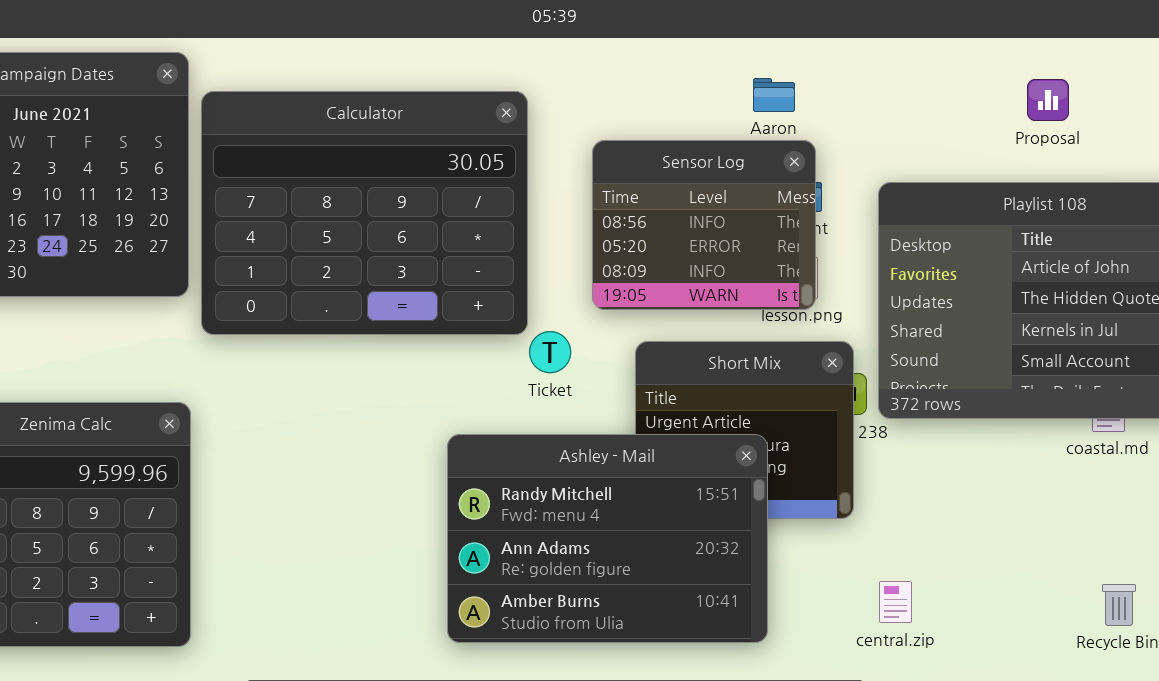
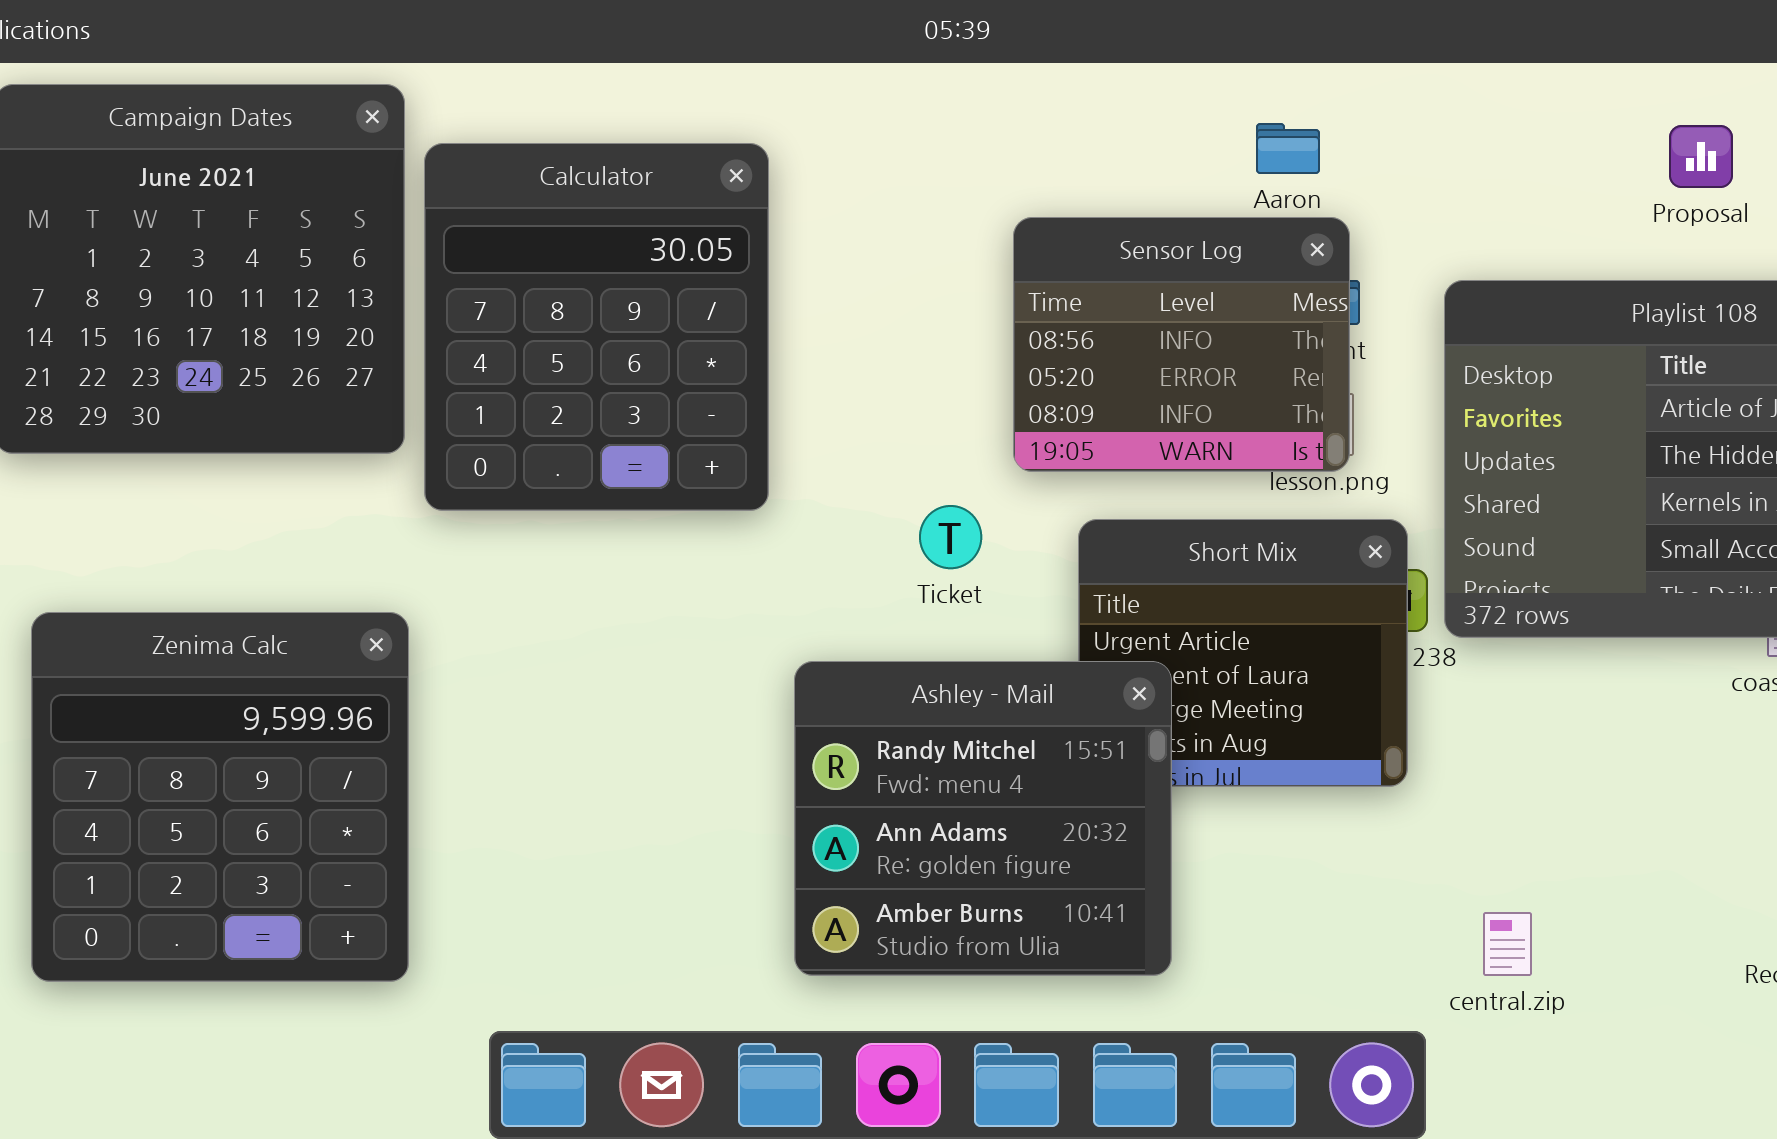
Calculator: [201,91,528,335] -> [424,143,769,511], resized
Ashley - Mail: [447,434,768,643] -> [794,661,1172,976], resized
central.zip: [879,581,912,623] -> [1483,912,1532,976], moved

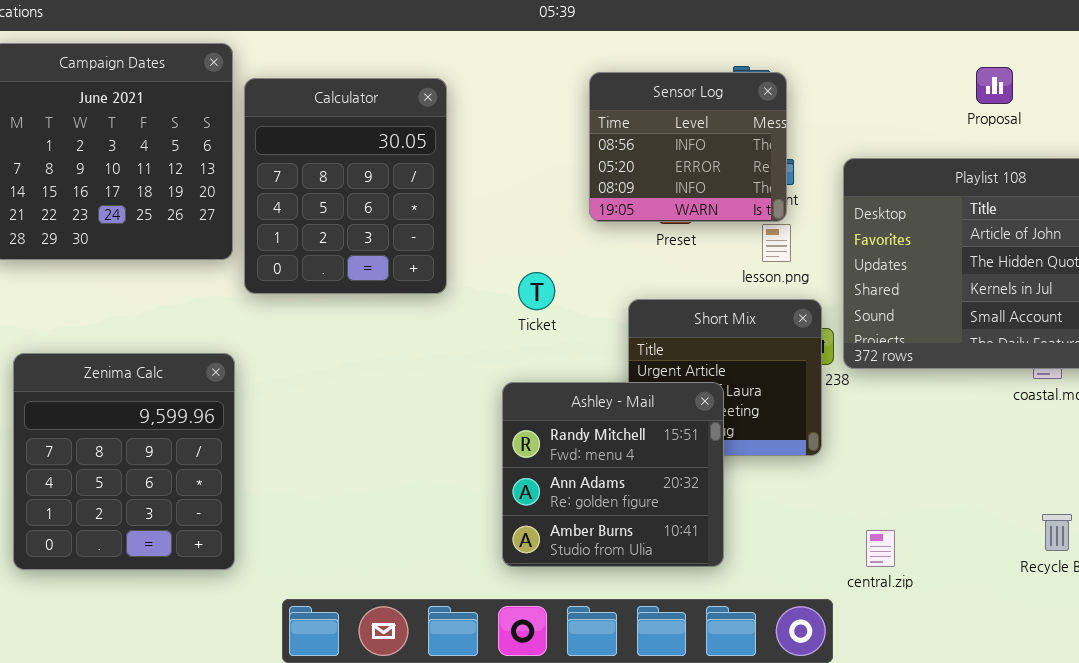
Sensor Log: [1013,217,1350,472] -> [589,72,787,222], moved
Ticket: [919,505,982,569] -> [518,272,555,310], moved
Ashley - Mail: [794,661,1172,976] -> [502,382,724,567], moved

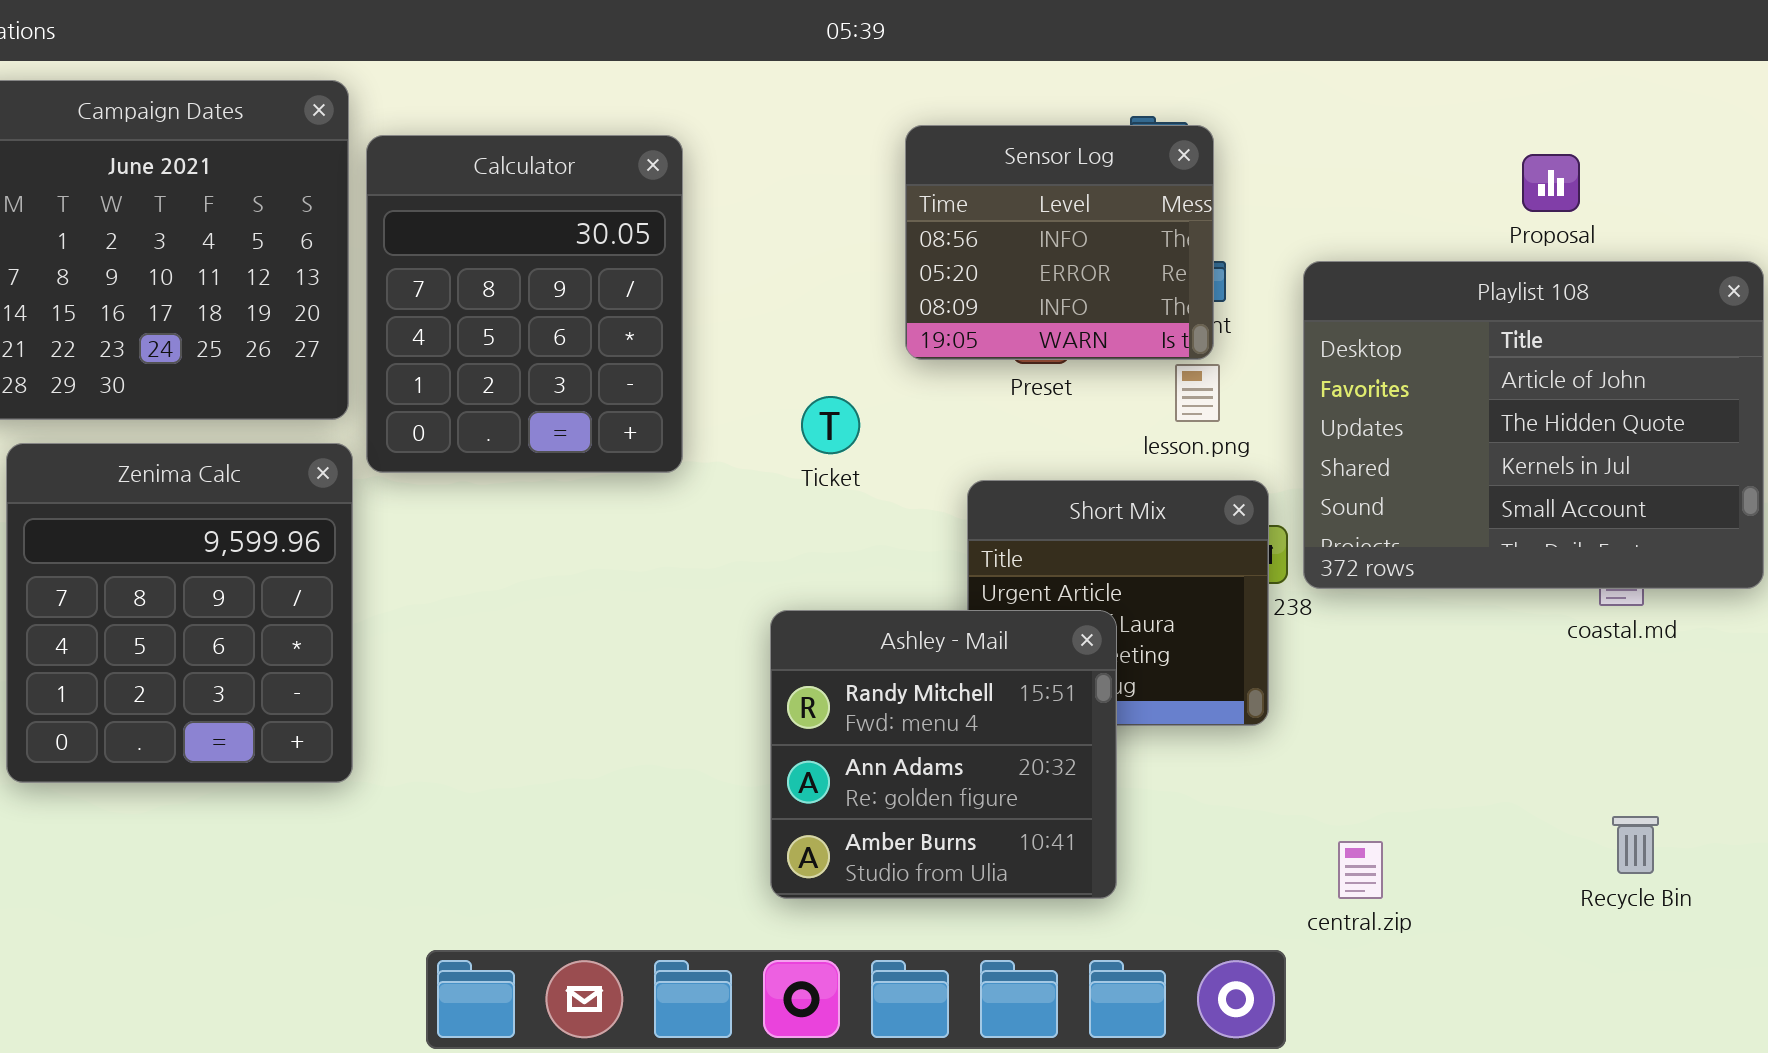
Proposal: [976,67,1013,104] -> [1522,154,1580,212], moved
Ticket: [518,272,555,310] -> [801,396,860,454], moved
Zenima Calc: [13,353,235,570] -> [6,443,353,783], moved

